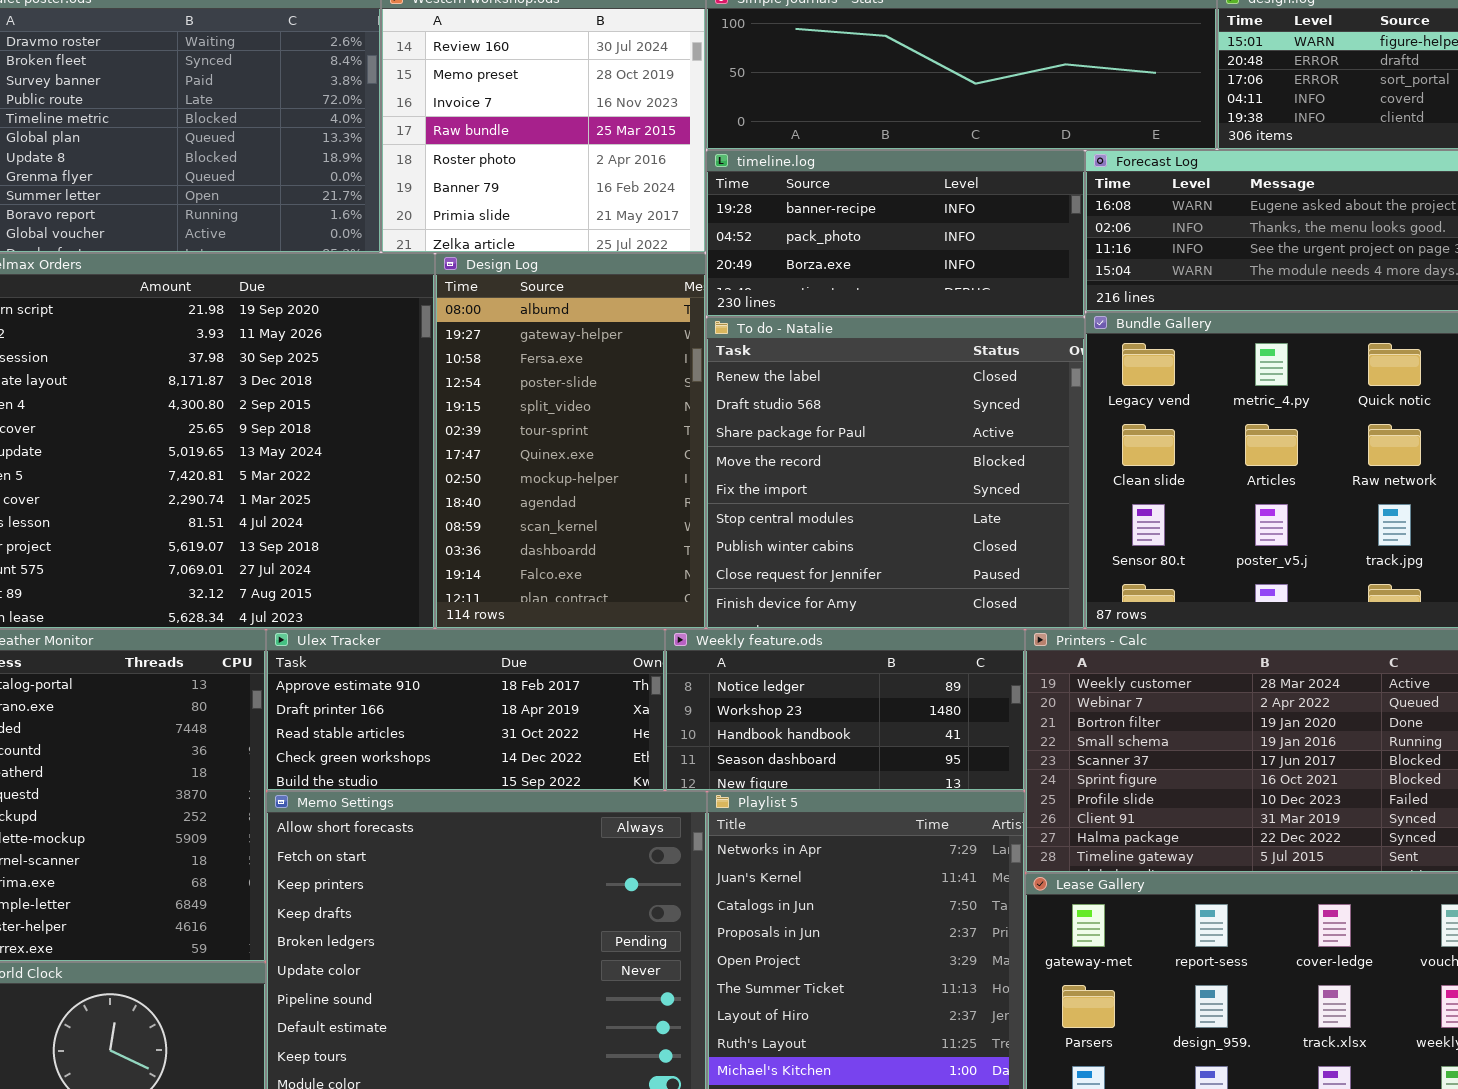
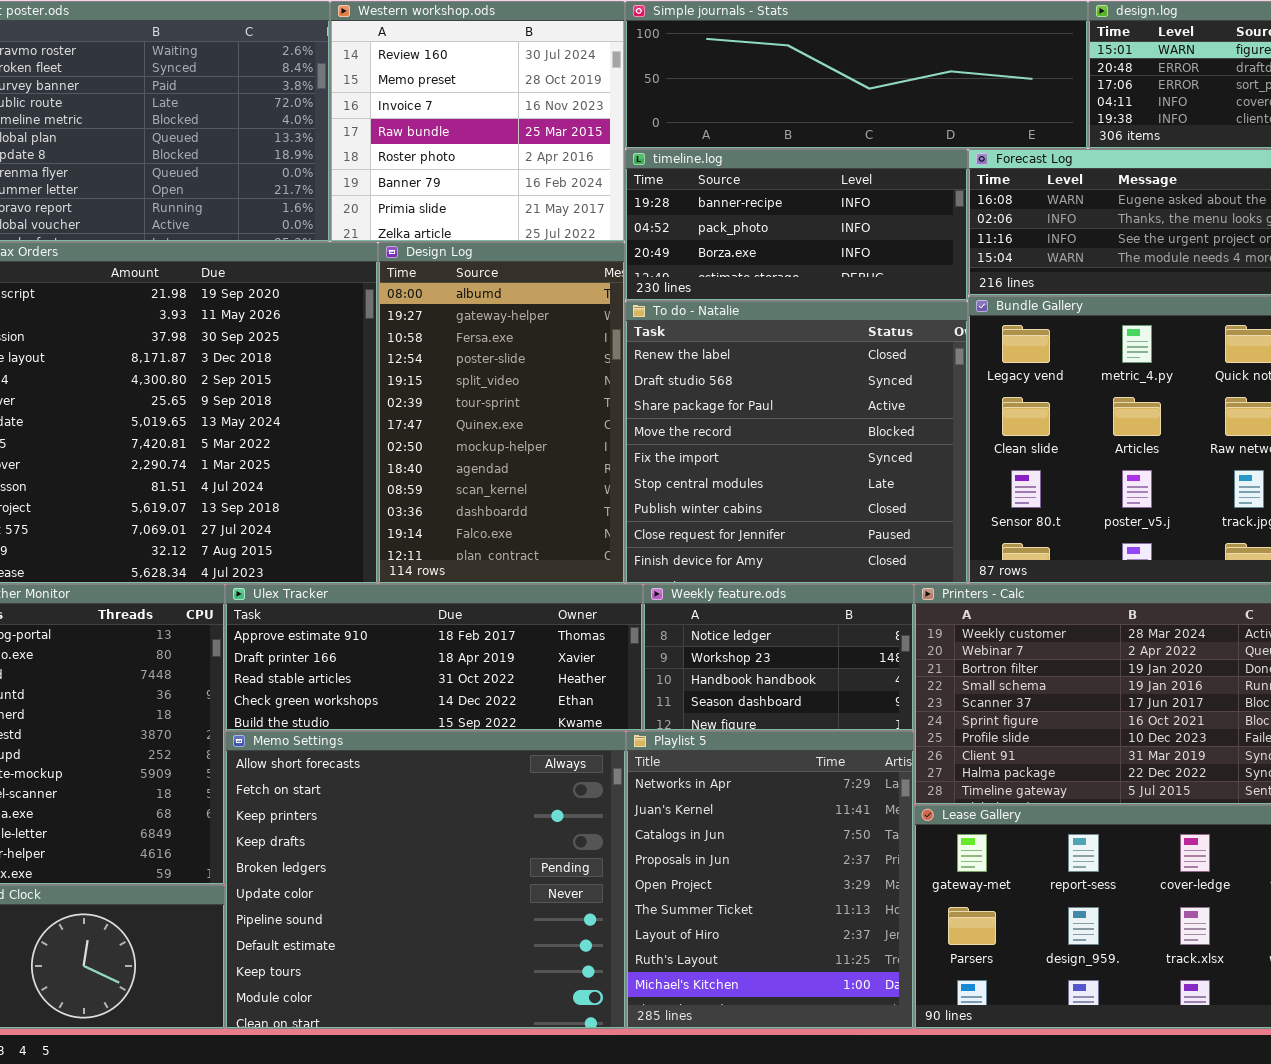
Ulex Tracker: [266,629,665,791] -> [225,584,643,731], resized
Weekly feature.ods: [665,629,1025,791] -> [643,584,914,731], resized

